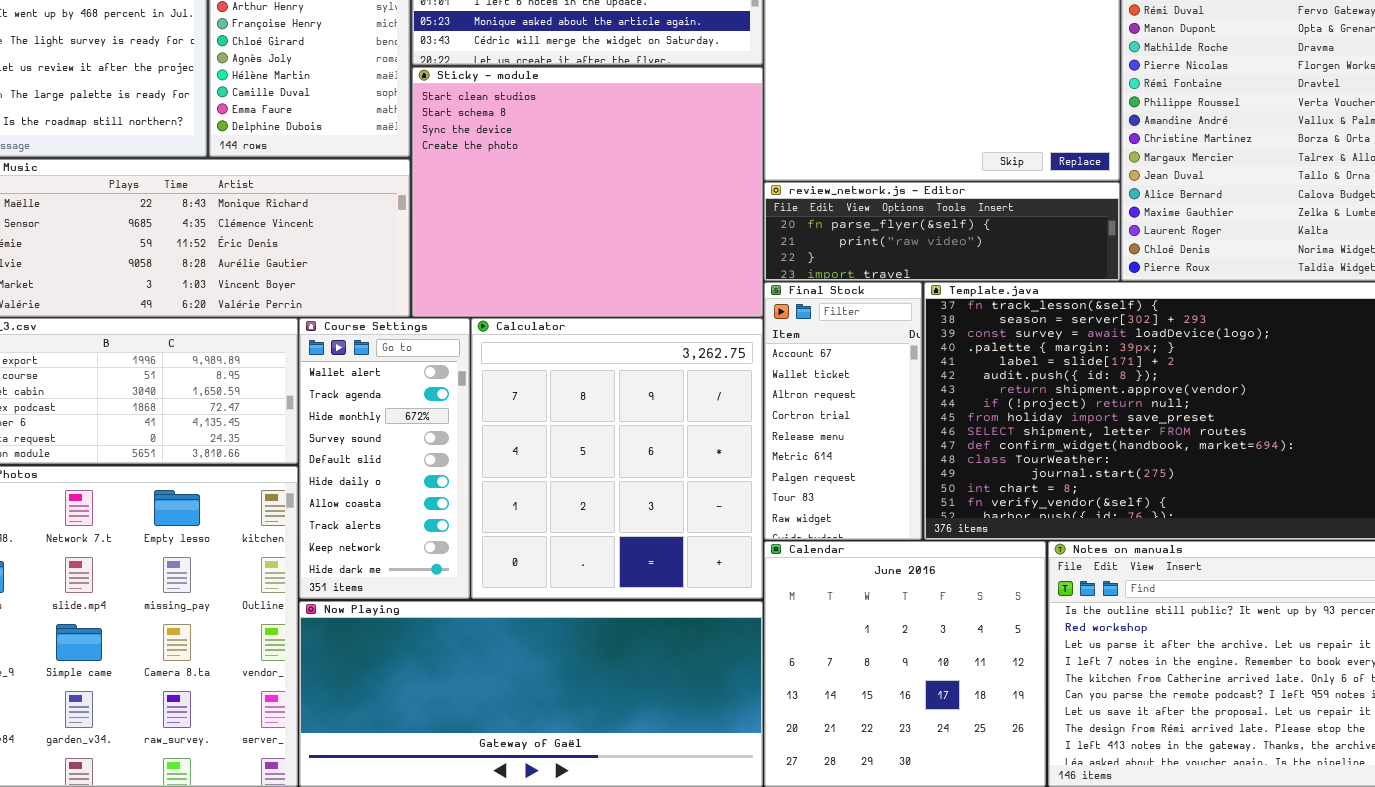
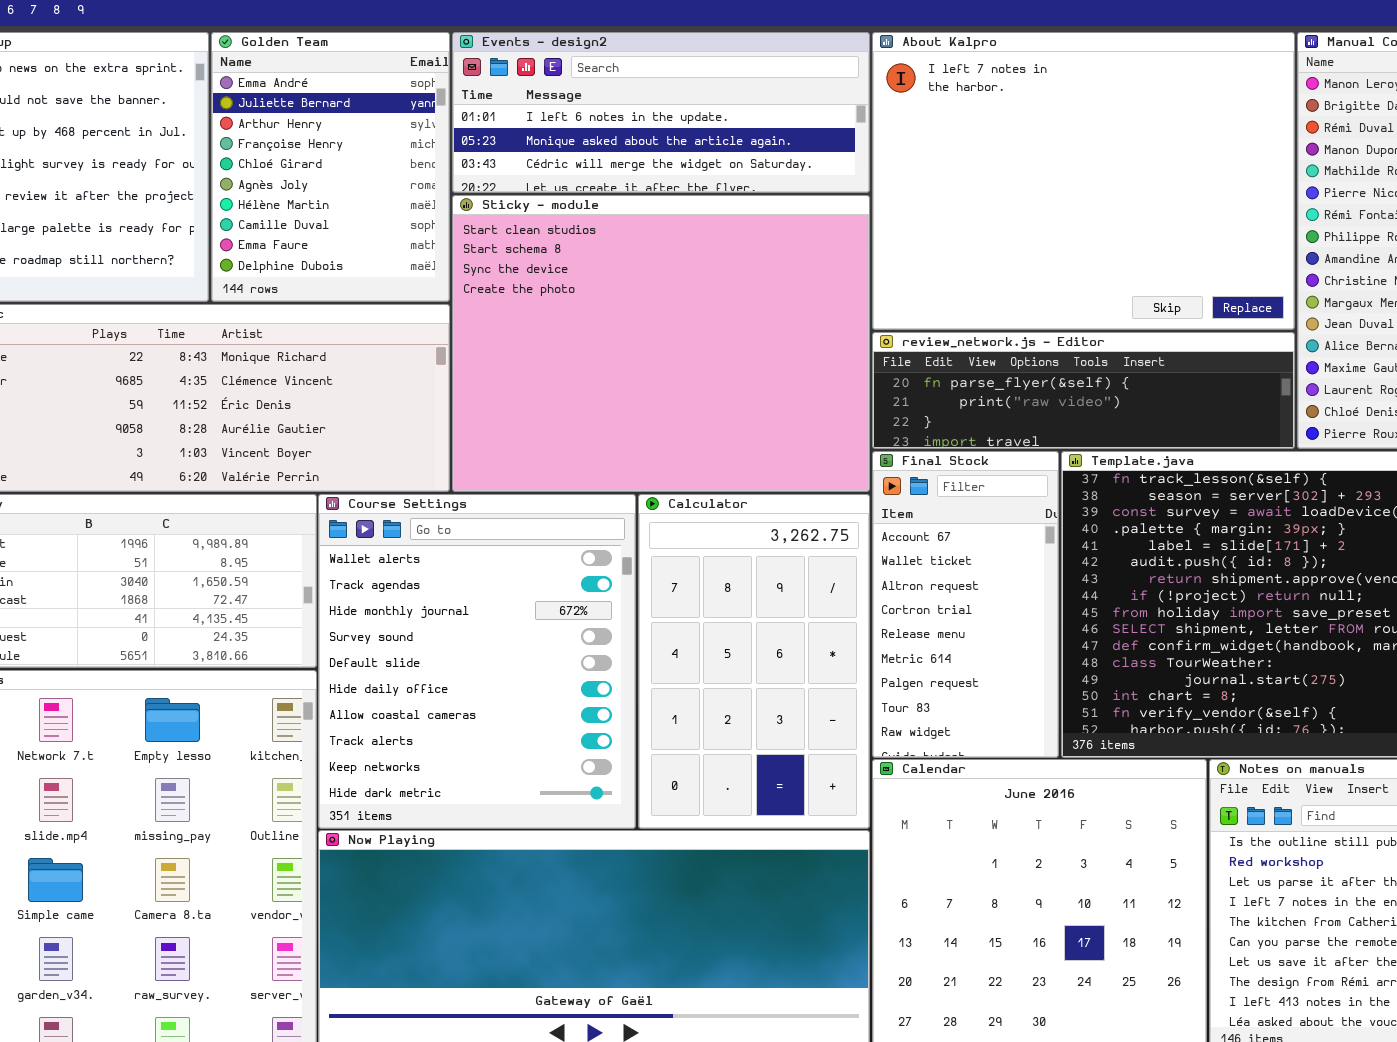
Course Settings: [299,318,470,599] -> [318,494,636,829], resized
Calculator: [471,318,763,599] -> [638,494,870,829], resized

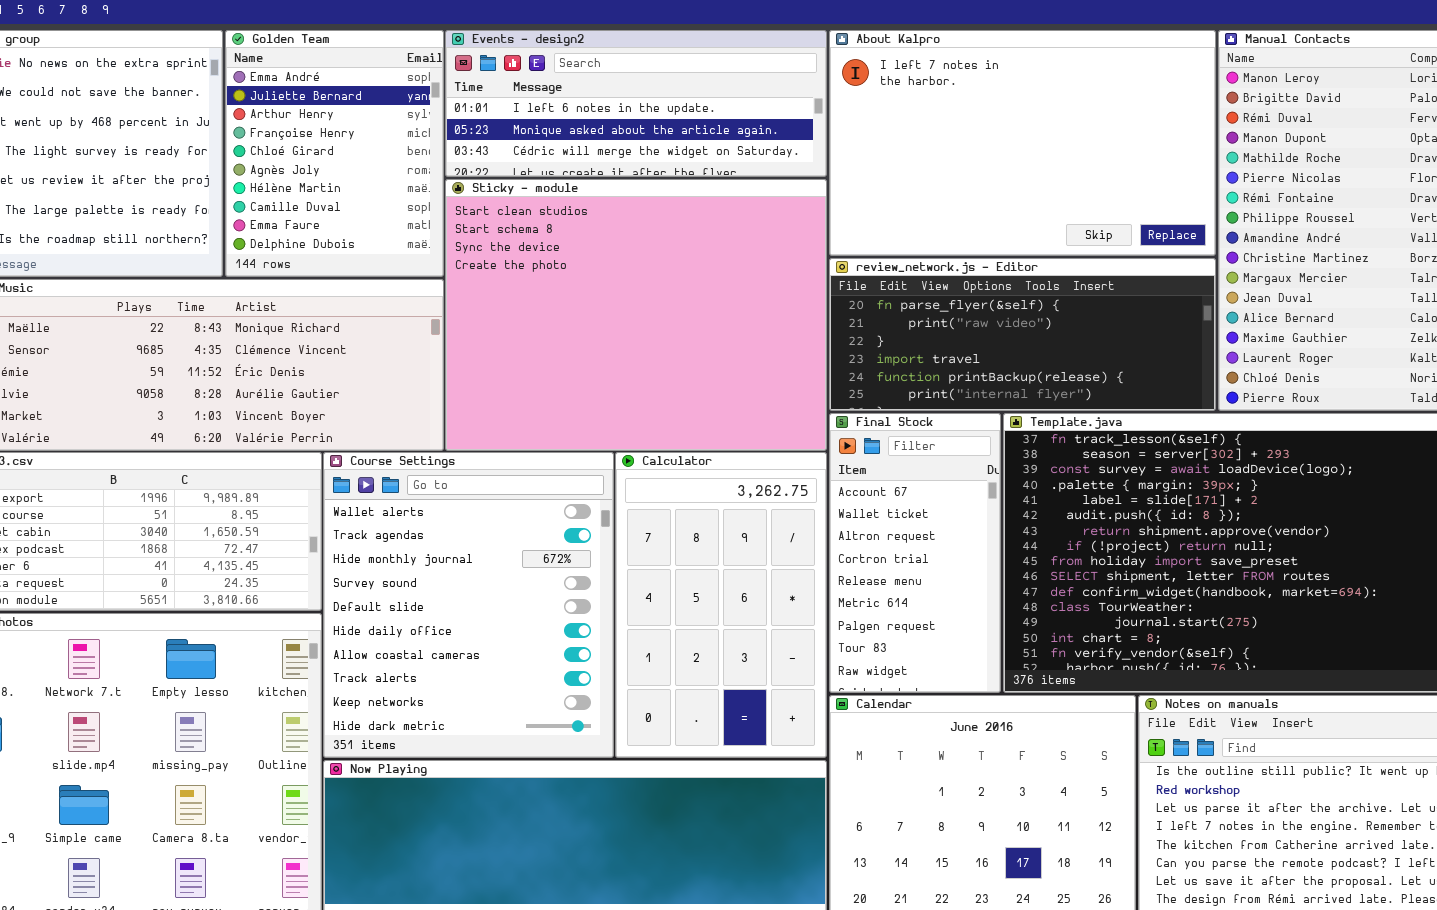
About Kalpro: [872,32,1295,330] -> [829,30,1216,256], resized
review_network.js - Editor: [872,332,1295,449] -> [829,258,1216,411], resized

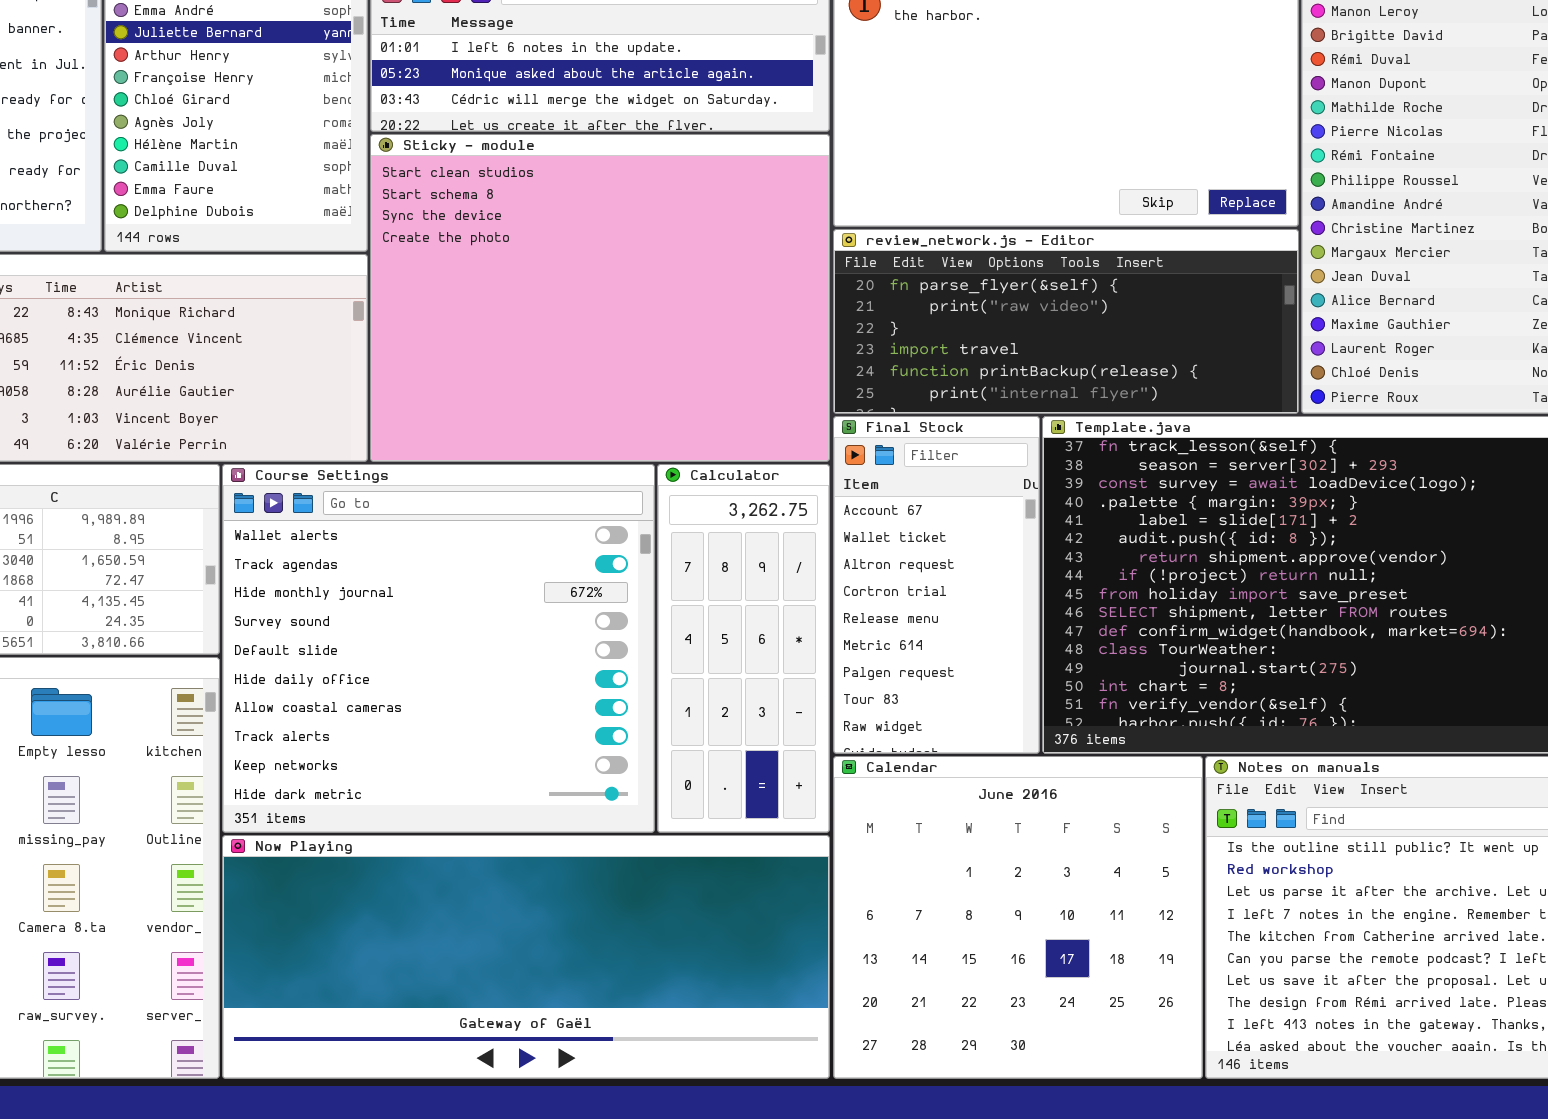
Course Settings: [323,452,614,758] -> [222,464,655,833], resized
Calculator: [615,452,827,758] -> [657,464,830,833], resized

